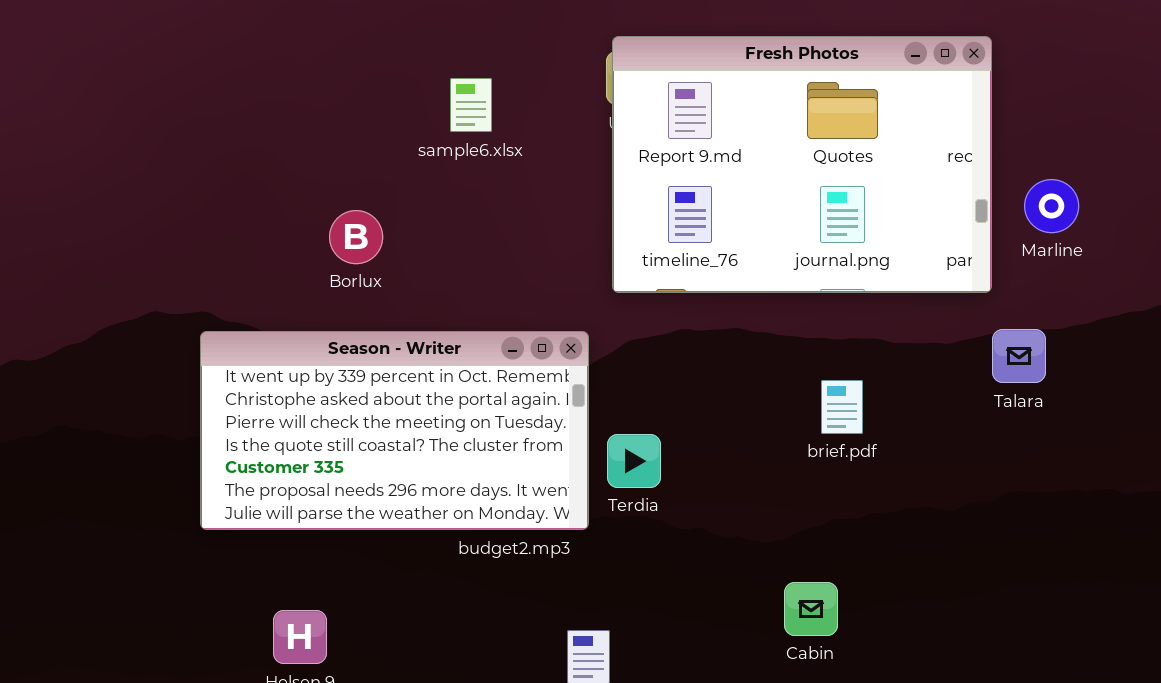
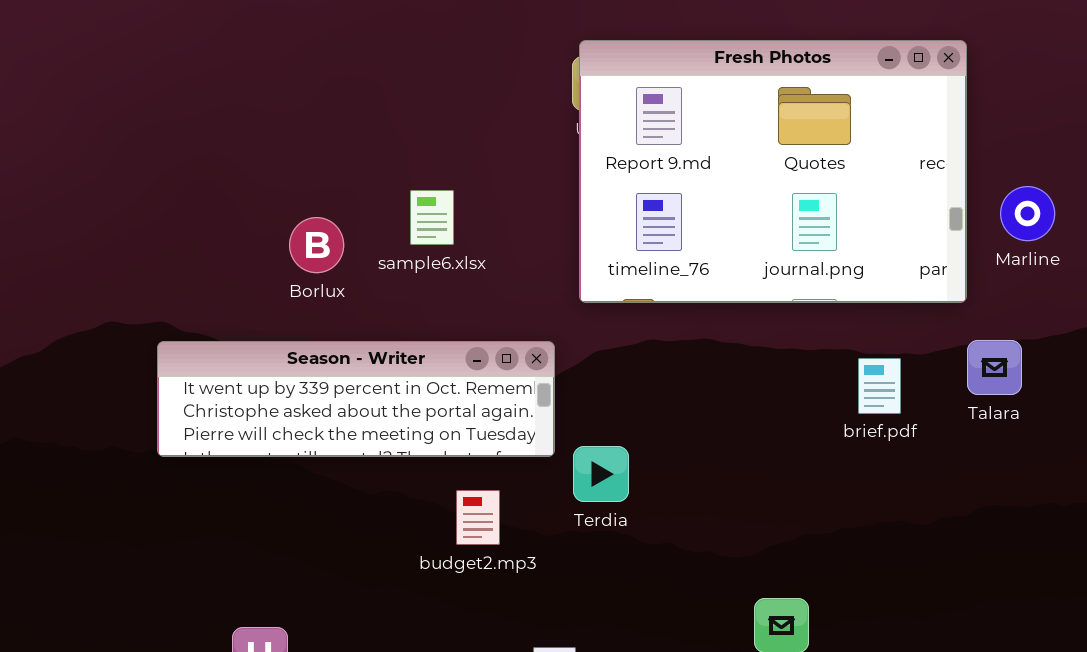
sample6.xlsx: [450,78,492,132] -> [410,190,454,245], moved
Season - Writer: [200,331,589,530] -> [157,341,555,457], resized
brief.pdf: [821,380,863,434] -> [858,358,901,414], moved

